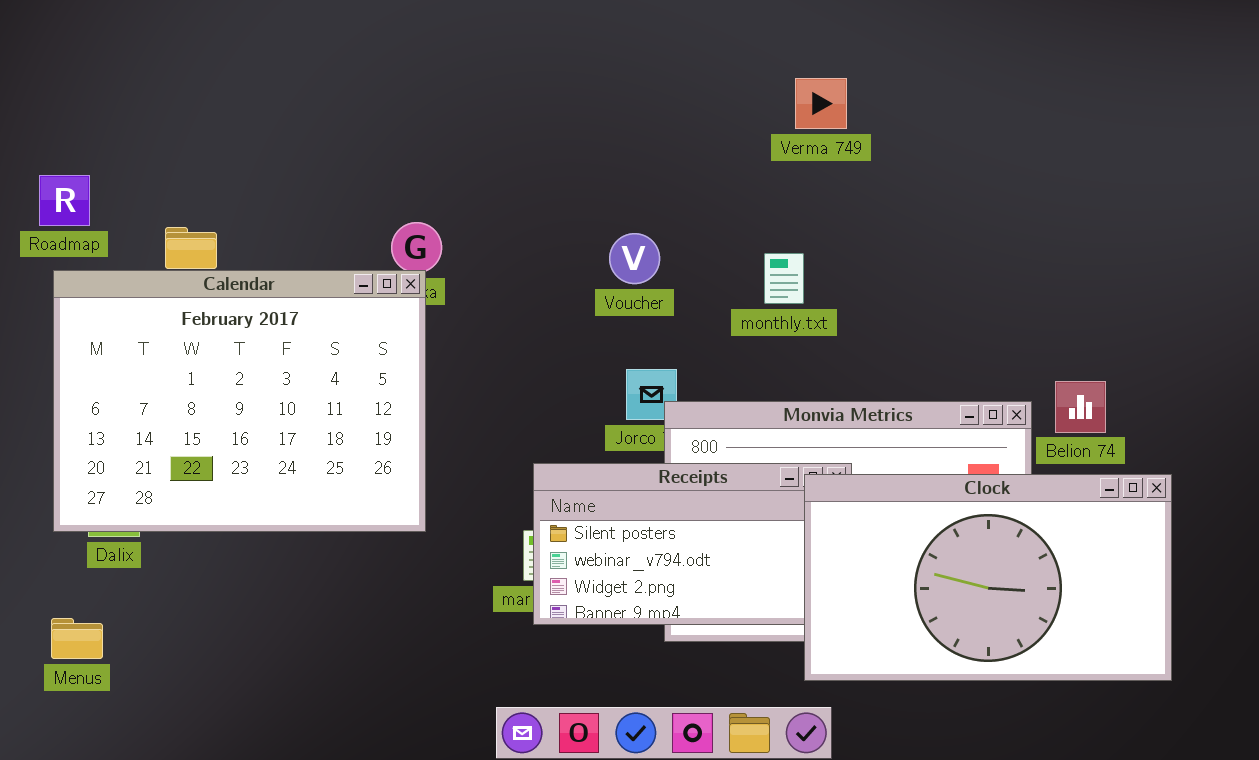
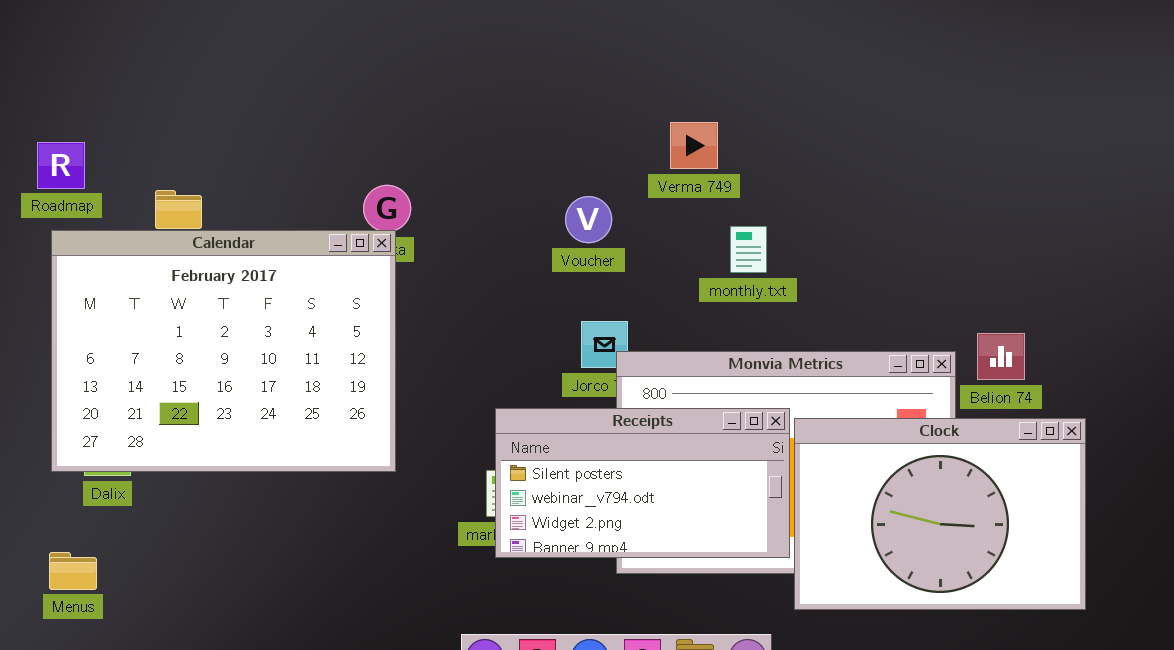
Verma 749: [795,78,847,129] -> [670,122,718,169], moved
monthly.txt: [764,253,804,304] -> [730,226,767,273], moved
Clock: [804,474,1172,681] -> [794,418,1086,610], resized

